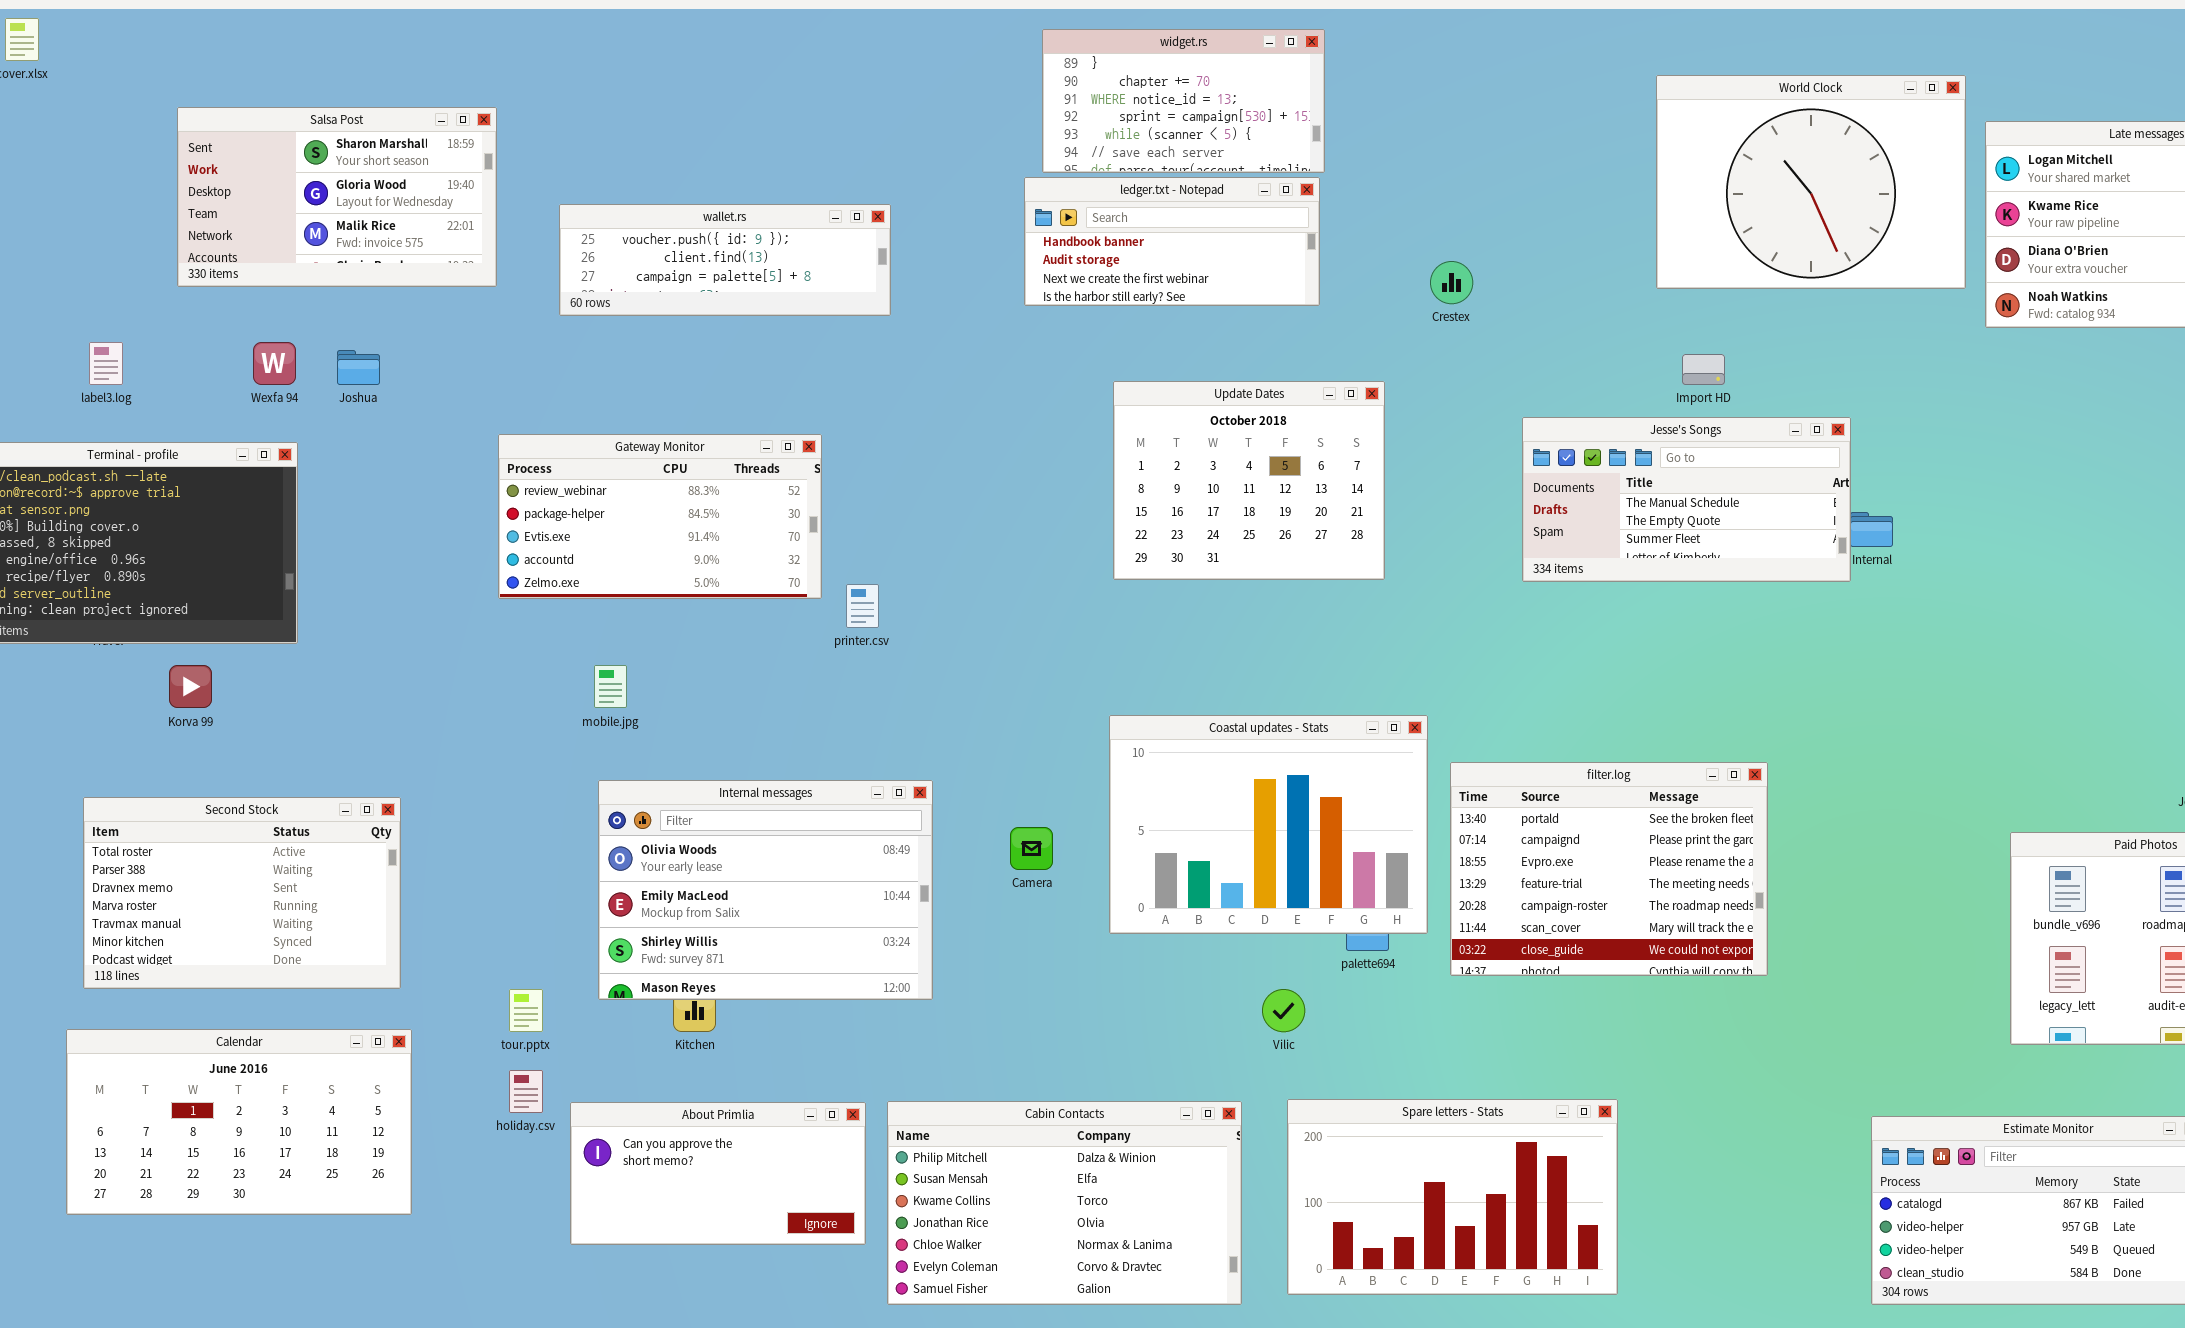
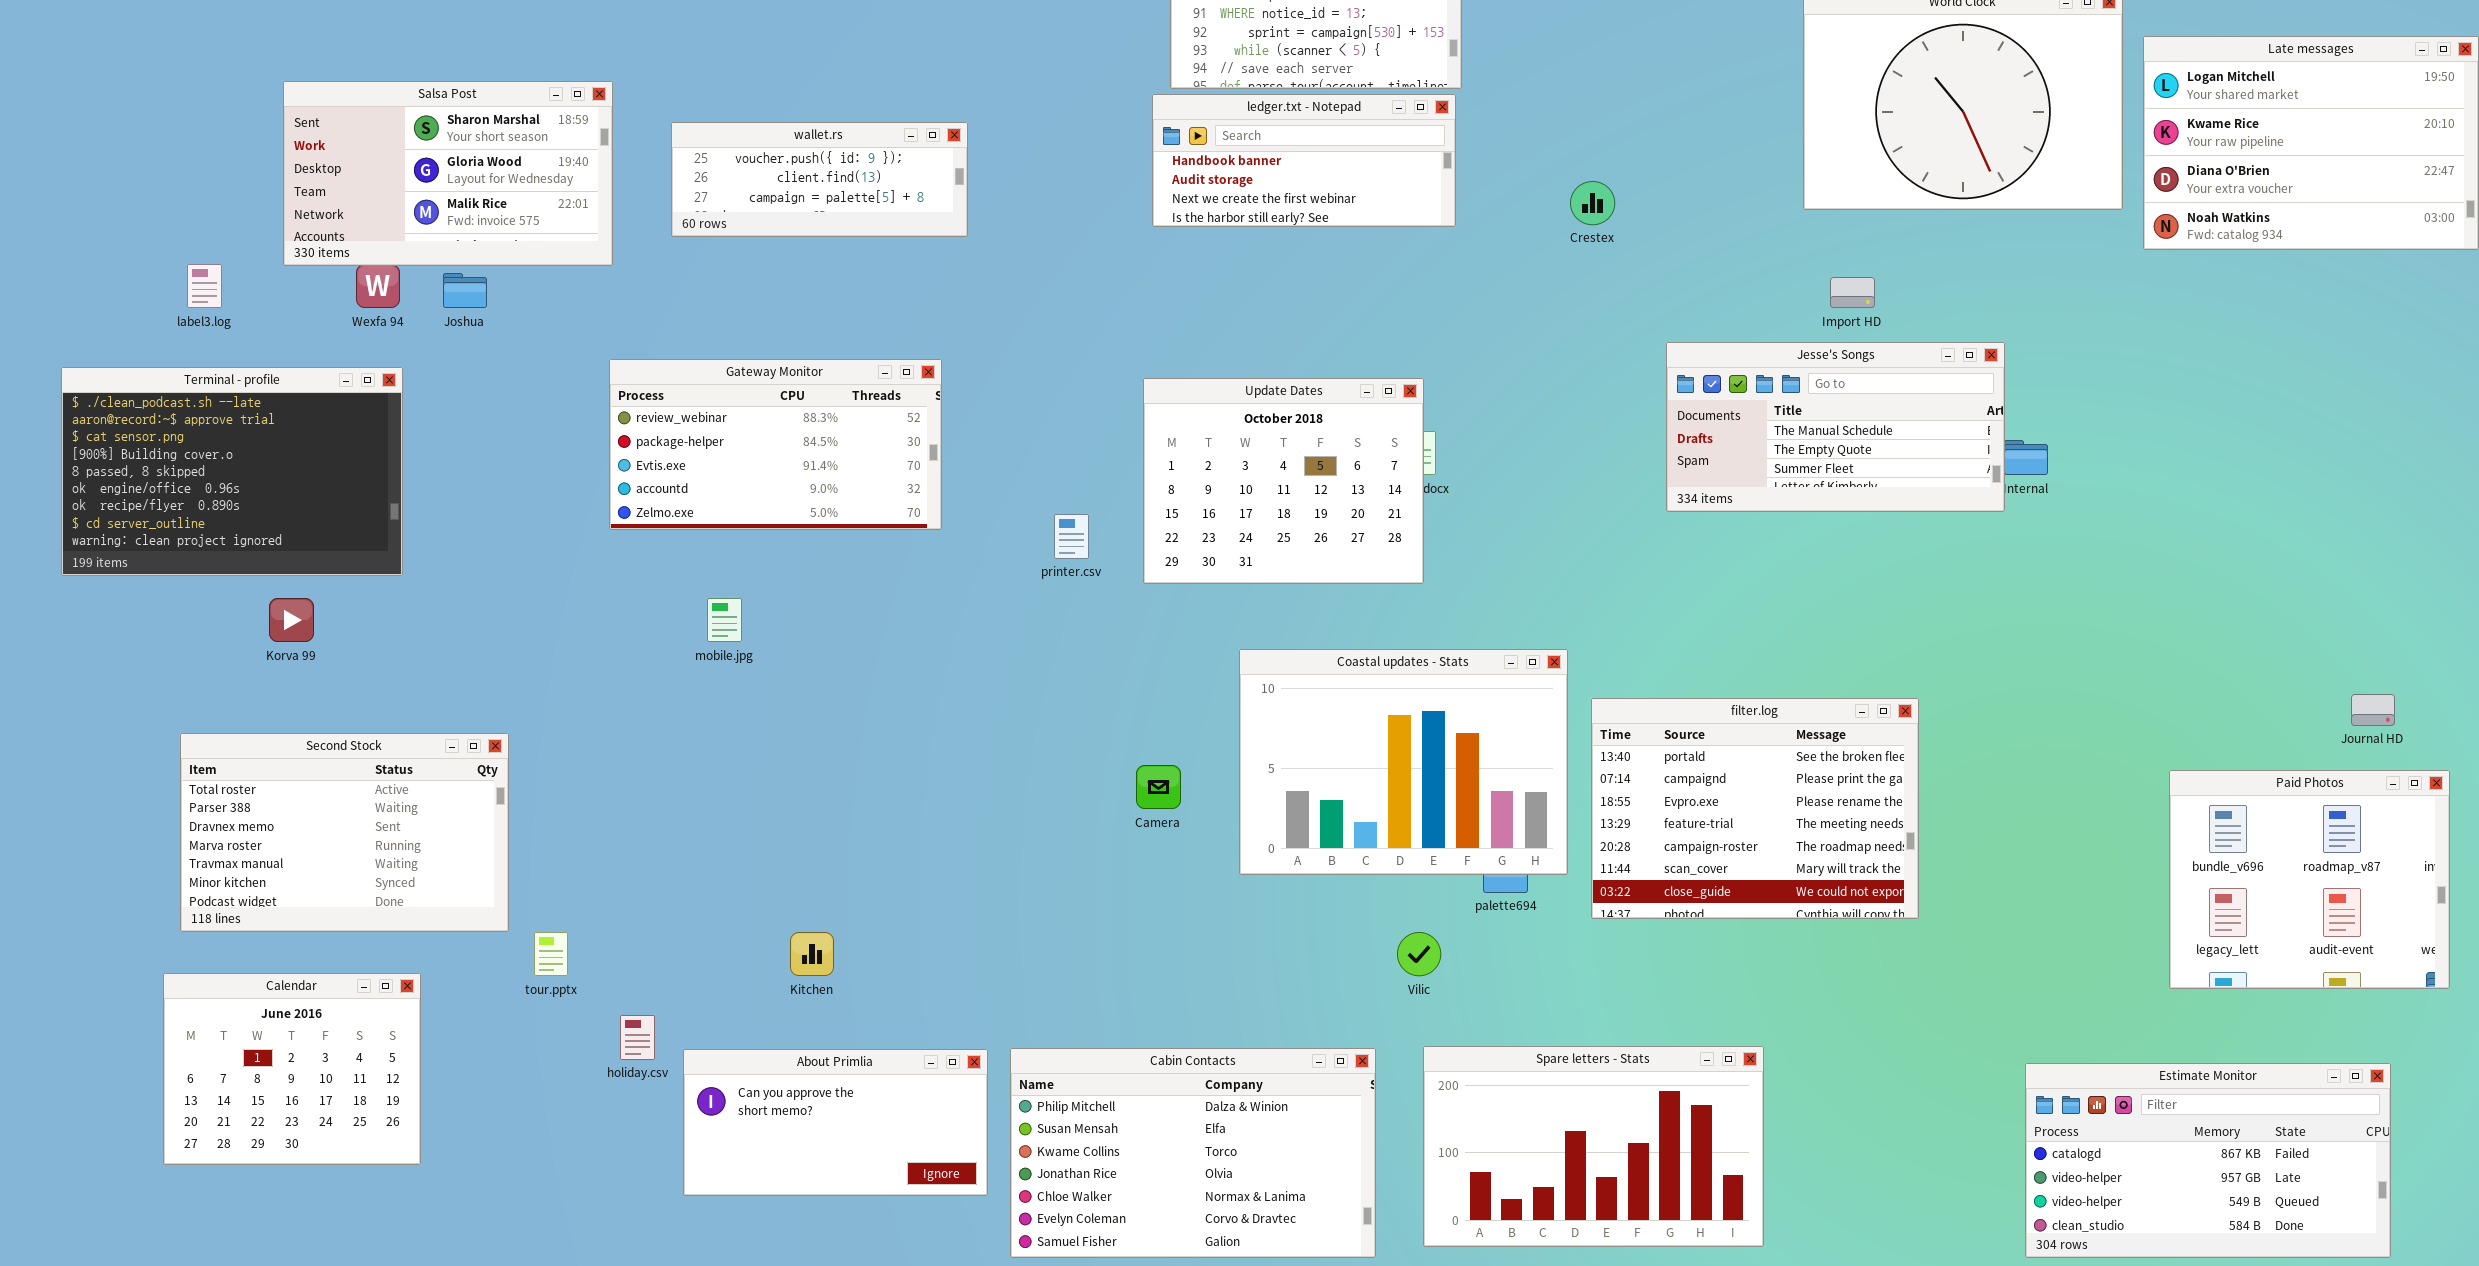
Salsa Post: [177,107,497,287] -> [283,81,613,266], moved
wallet.rs: [559,204,891,316] -> [671,122,968,237], resized
Update Dates: [1113,381,1385,580] -> [1143,378,1424,584], moved
printer.csv: [846,584,879,628] -> [1054,514,1089,559], moved
Internal messages: [598,780,933,1000] -> none, closed
tour.pptx: [509,989,543,1032] -> [534,932,568,976], moved
Calendar: [66,1029,412,1215] -> [163,973,421,1165], resized

